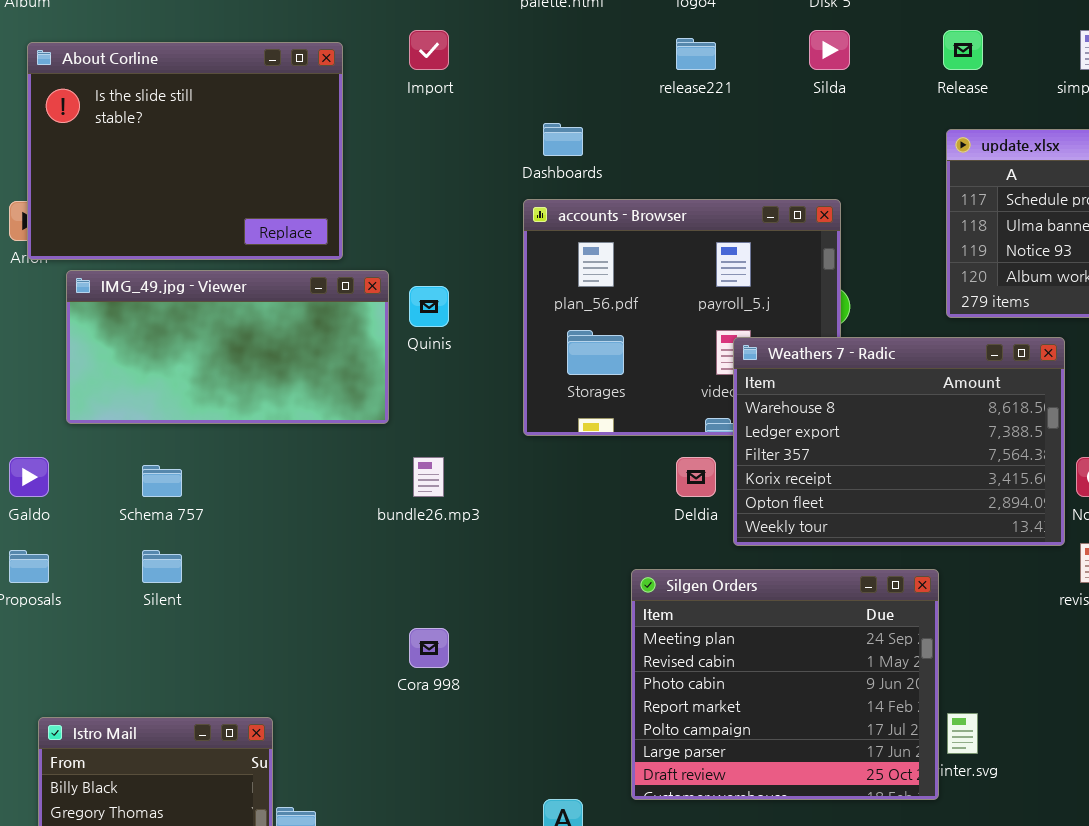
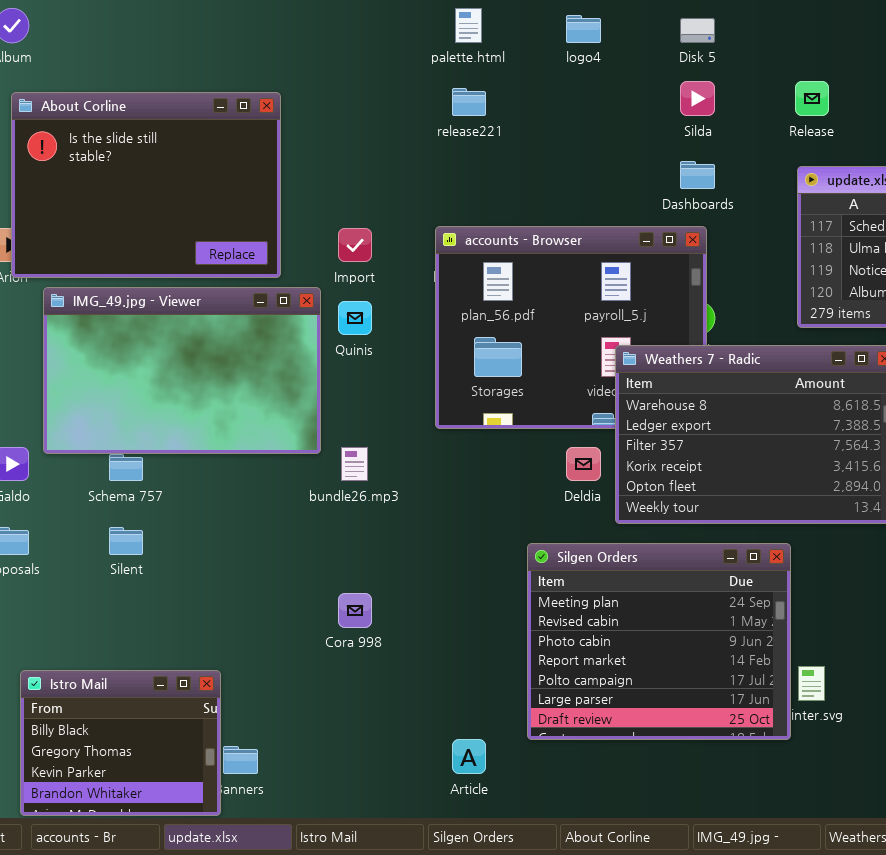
Import: [409,30,449,70] -> [338,228,372,262], moved
release221: [676,38,716,70] -> [452,88,486,116], moved
Dashboards: [543,123,583,156] -> [680,161,715,189], moved
IMG_49.jpg - Viewer: [66,270,389,424] -> [43,287,321,454], resized

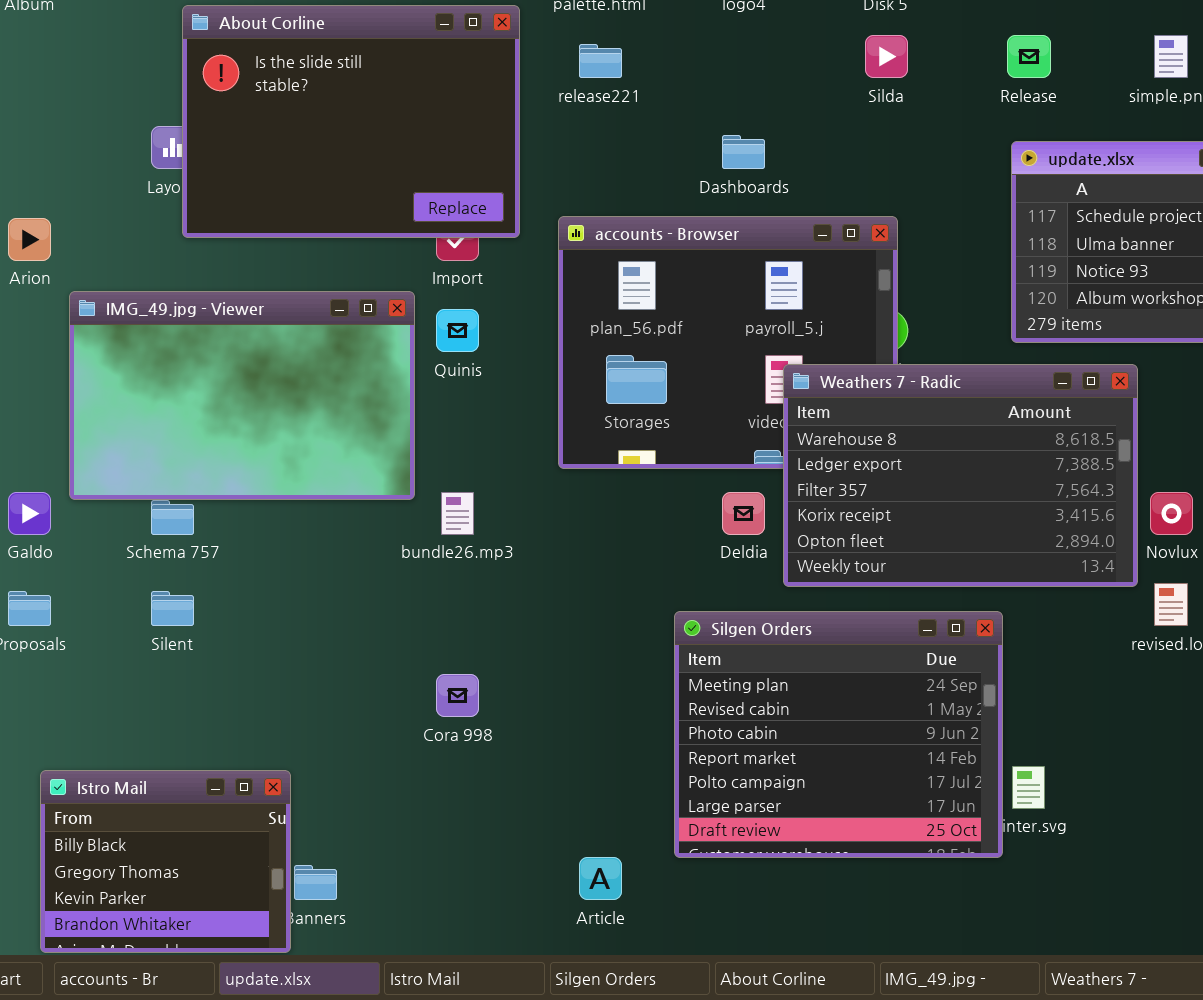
About Corline: [11,92,281,278] -> [182,5,520,238], moved
Dashboards: [680,161,715,189] -> [722,135,765,169], moved

